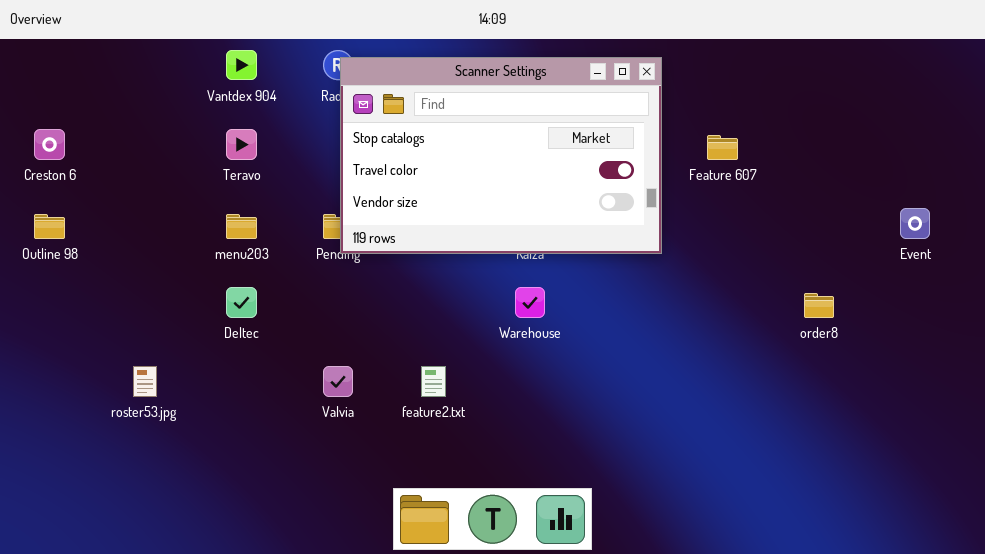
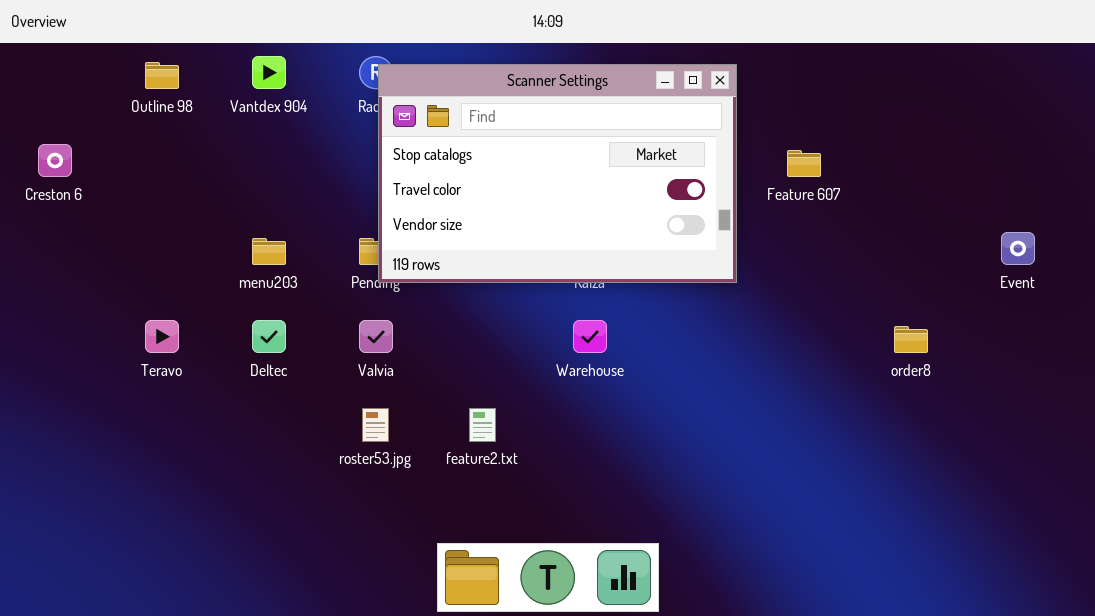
Teravo: [226,129,257,160] -> [145,320,179,353], moved
Outline 98: [34,214,65,239] -> [145,62,179,89], moved
roster53.jpg: [133,366,157,397] -> [362,408,389,442], moved
Valvia: [323,366,353,397] -> [359,320,393,353], moved

